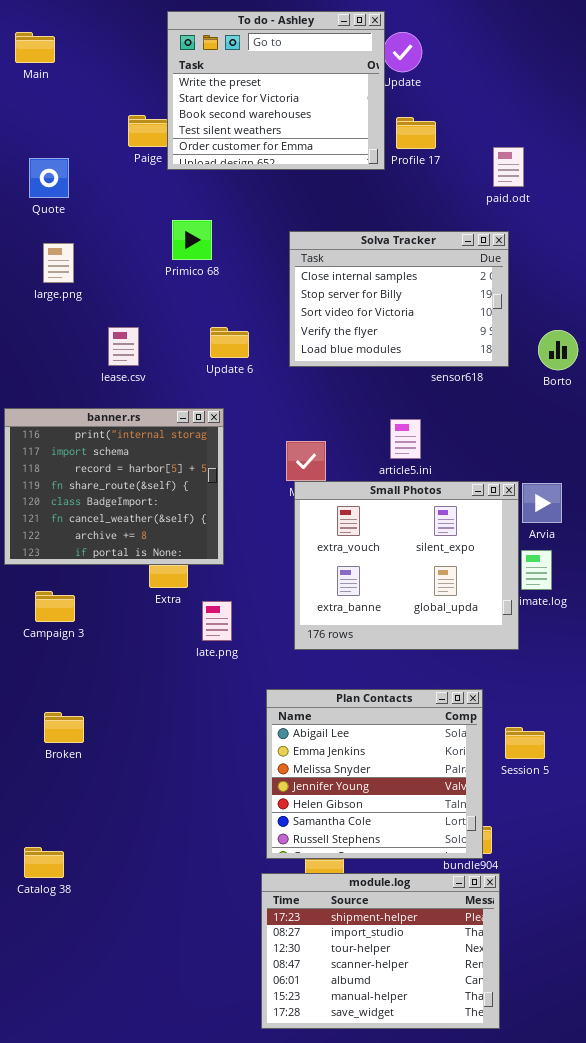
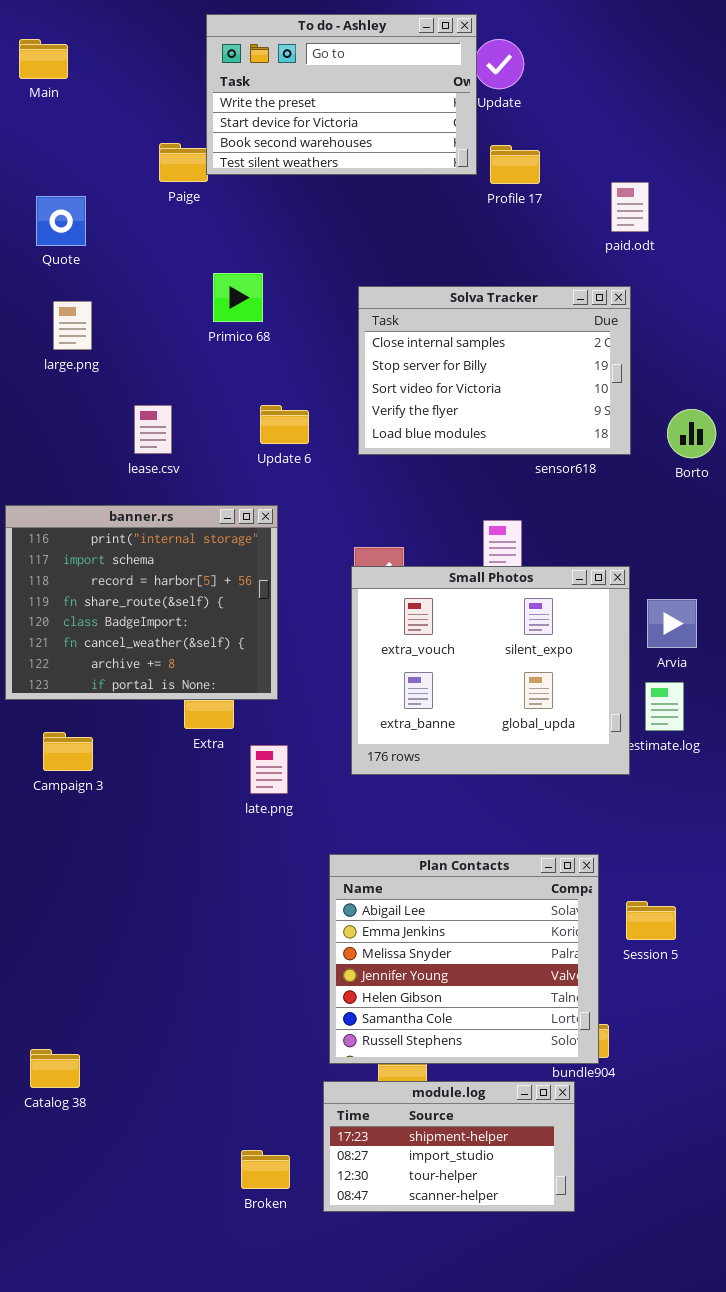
To do - Ashley: [167,11,385,170] -> [206,14,477,175], resized
Small Photos: [294,481,519,650] -> [351,566,630,775], moved
Broken: [44,712,84,743] -> [241,1150,290,1189], moved
module.log: [261,873,500,1029] -> [323,1081,575,1212], resized

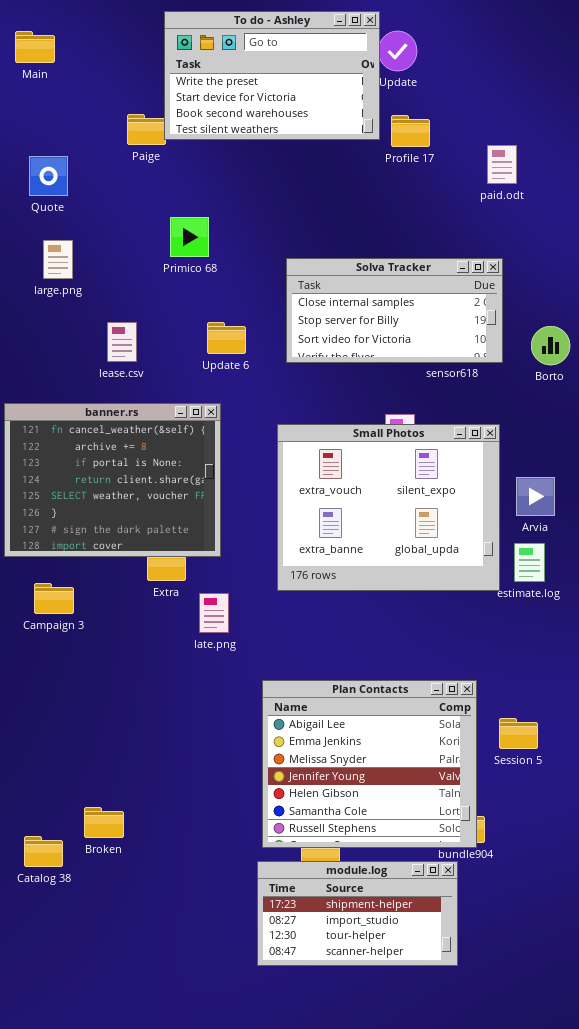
Solva Tracker: [358,286,631,455] -> [286,258,503,363], resized
banner.rs: [5,505,278,700] -> [4,403,221,557], scrolled down 5 rows
Small Photos: [351,566,630,775] -> [277,424,500,591], moved
Broken: [241,1150,290,1189] -> [84,807,124,838], moved

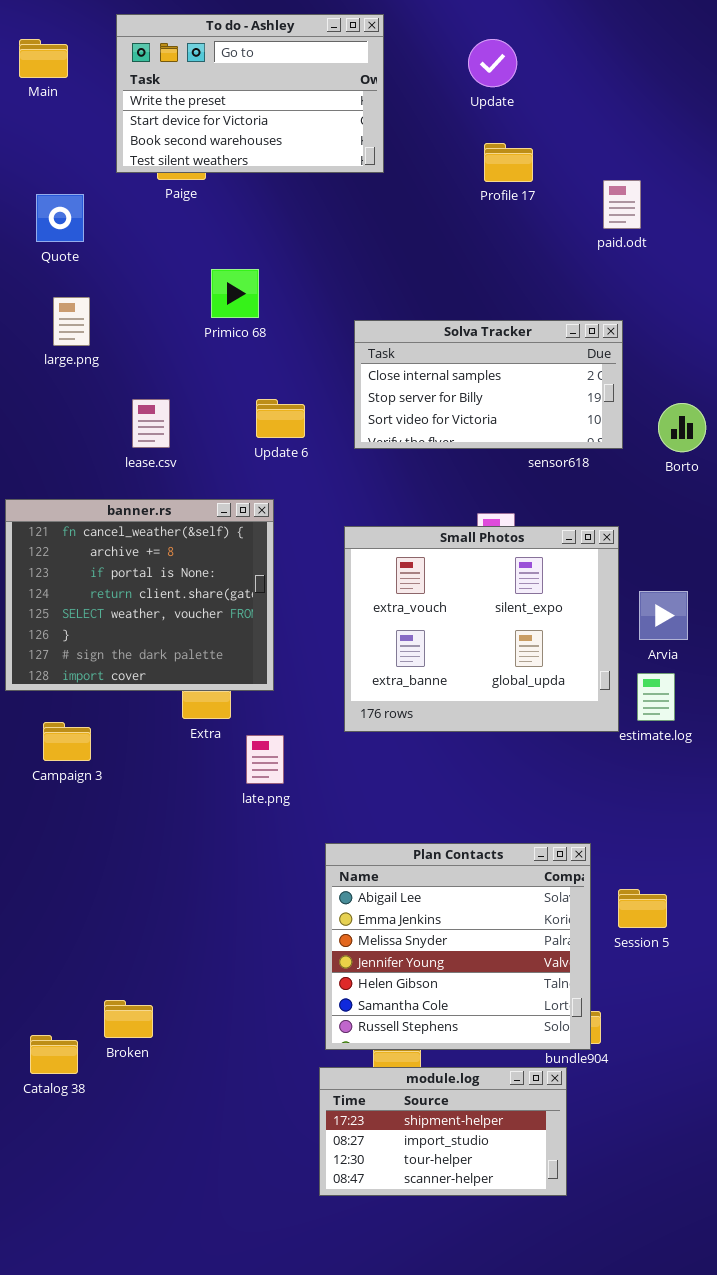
To do - Ashley: [164,11,380,140] -> [116,14,384,173], moved

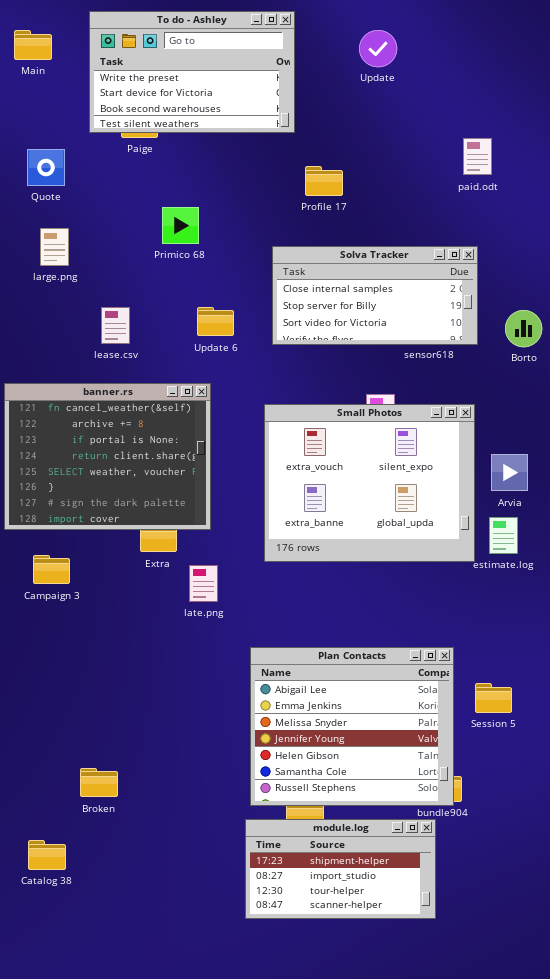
Profile 17: [484,143,533,182] -> [305,166,343,196], moved
Catalog 38: [30,1035,78,1074] -> [28,840,66,870], moved

